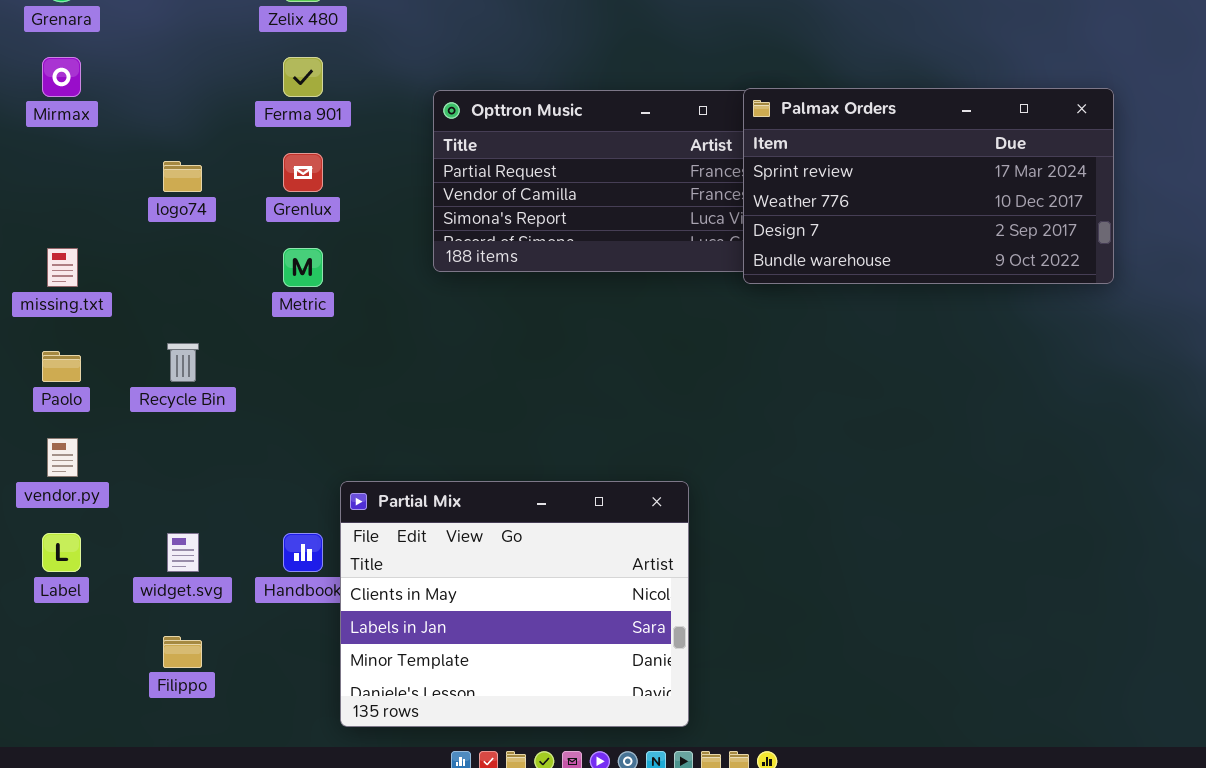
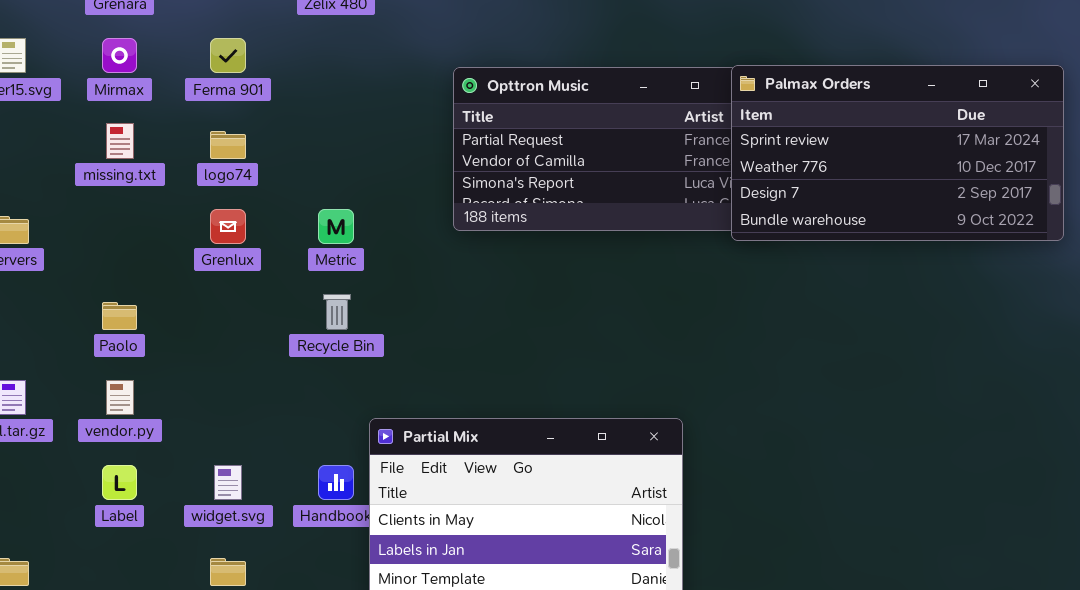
Ferma 901: [283,57,323,97] -> [210,38,246,73], moved
Grenlux: [283,153,323,192] -> [210,209,246,244], moved
missing.txt: [47,248,78,287] -> [106,123,134,159], moved
Recycle Bin: [167,343,199,382] -> [323,294,351,330], moved

